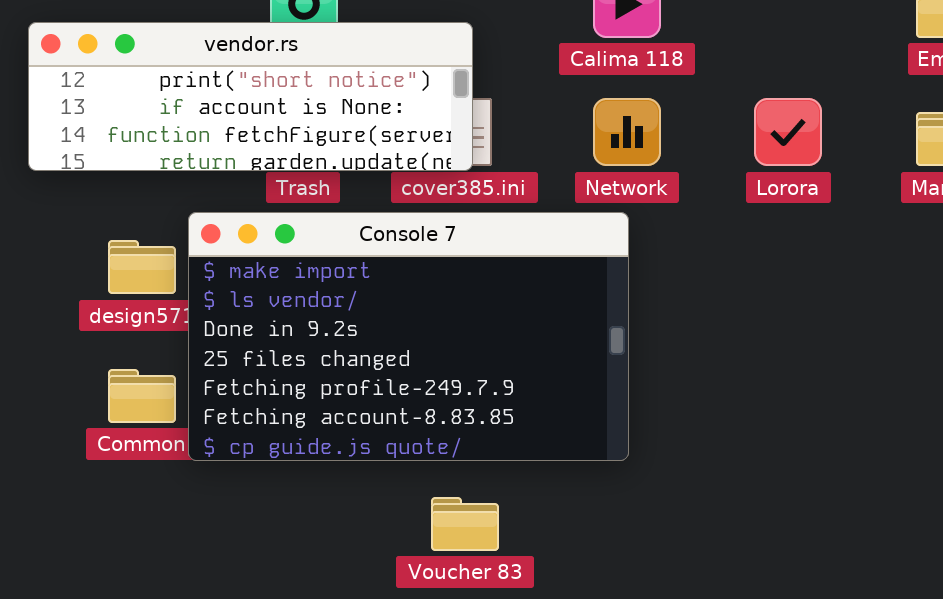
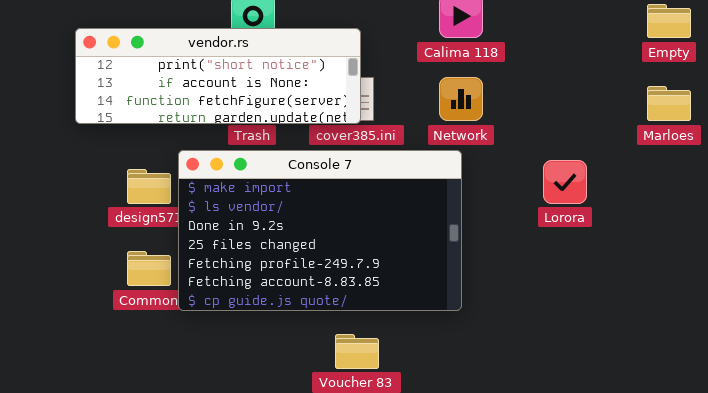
Lorora: [754,98,822,166] -> [543,160,587,204], moved

